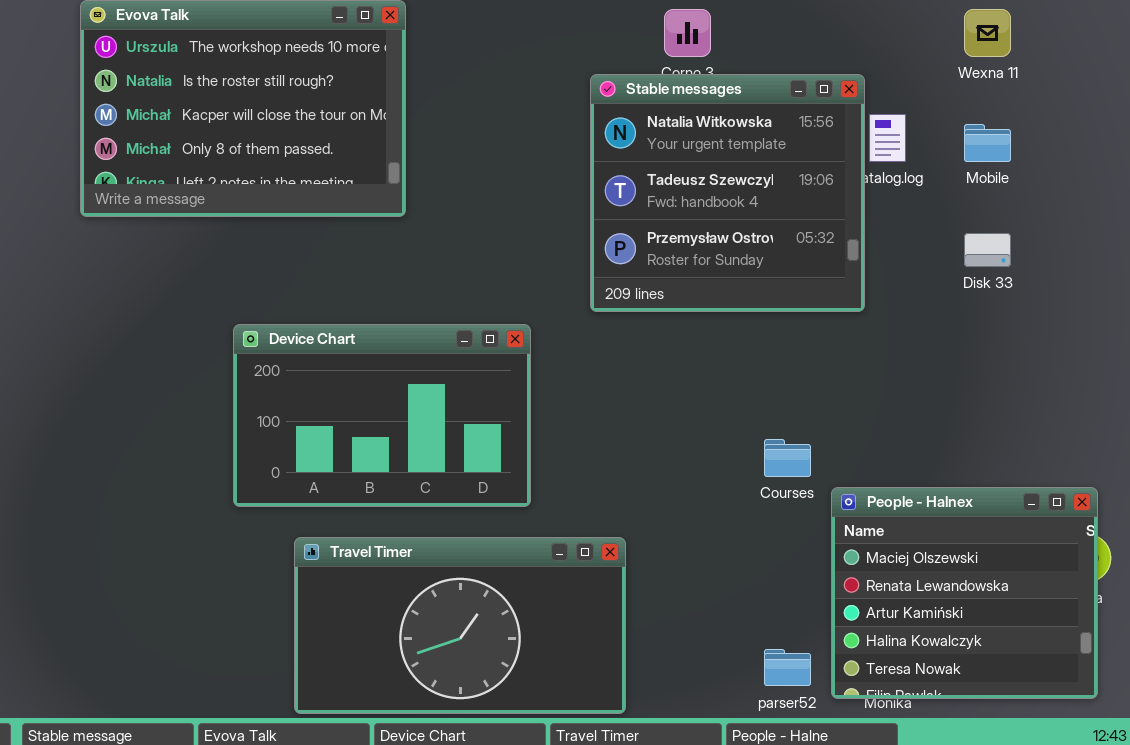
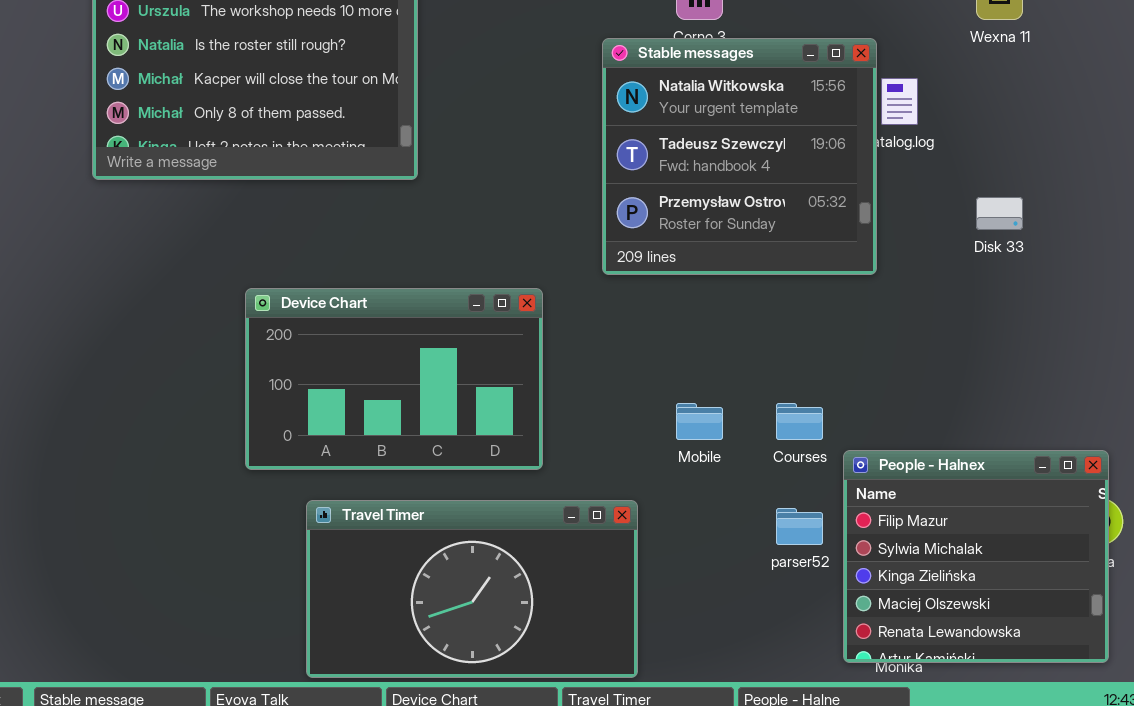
Mobile: [964,124,1011,162] -> [676,403,723,440], moved
People - Halnex: [831,487,1098,699] -> [843,450,1109,663], scrolled up 3 rows
parser52: [764,649,811,686] -> [776,508,823,545], moved

